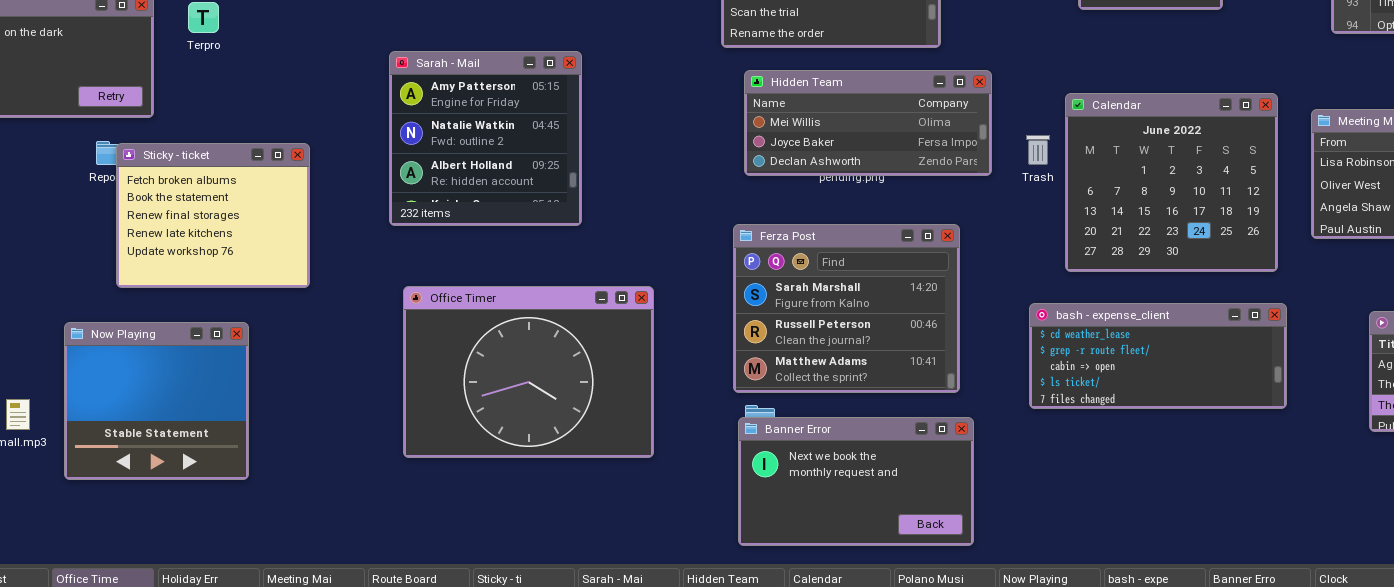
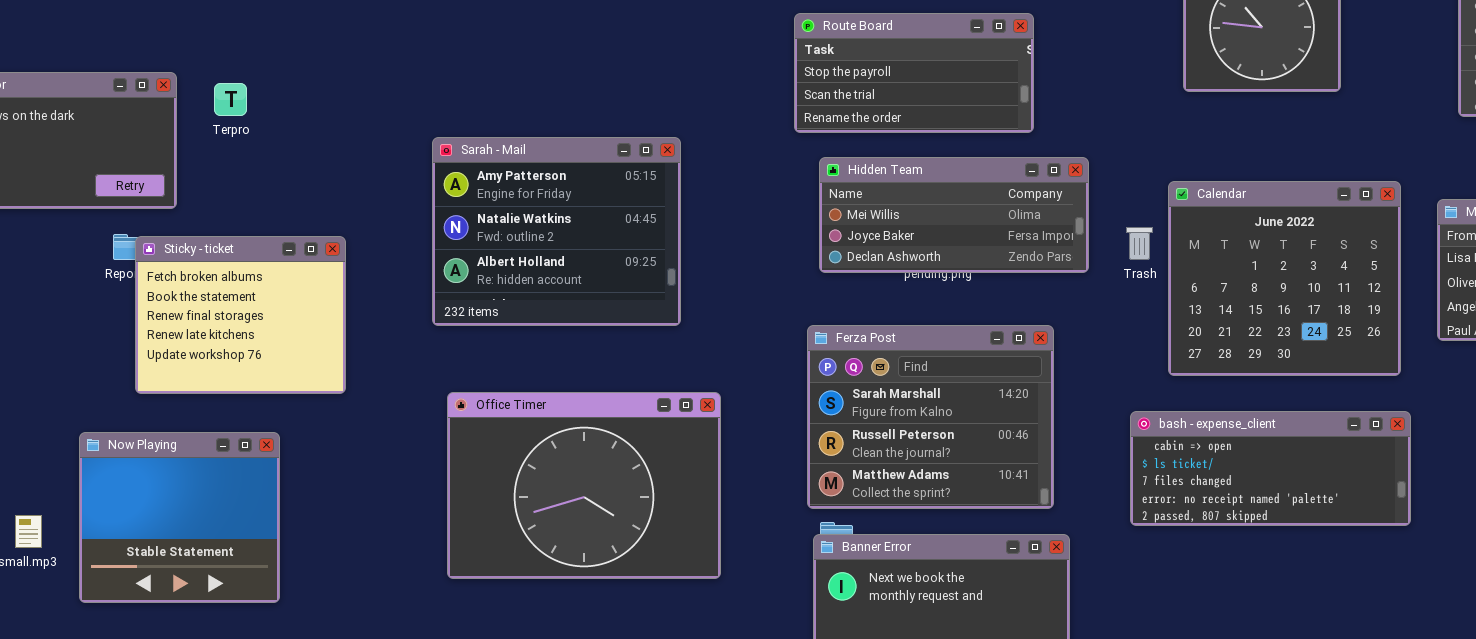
Sarah - Mail: [389,51,582,226] -> [432,137,681,326], resized
bash - expense_client: [1029,303,1287,409] -> [1130,411,1411,526], scrolled down 2 rows

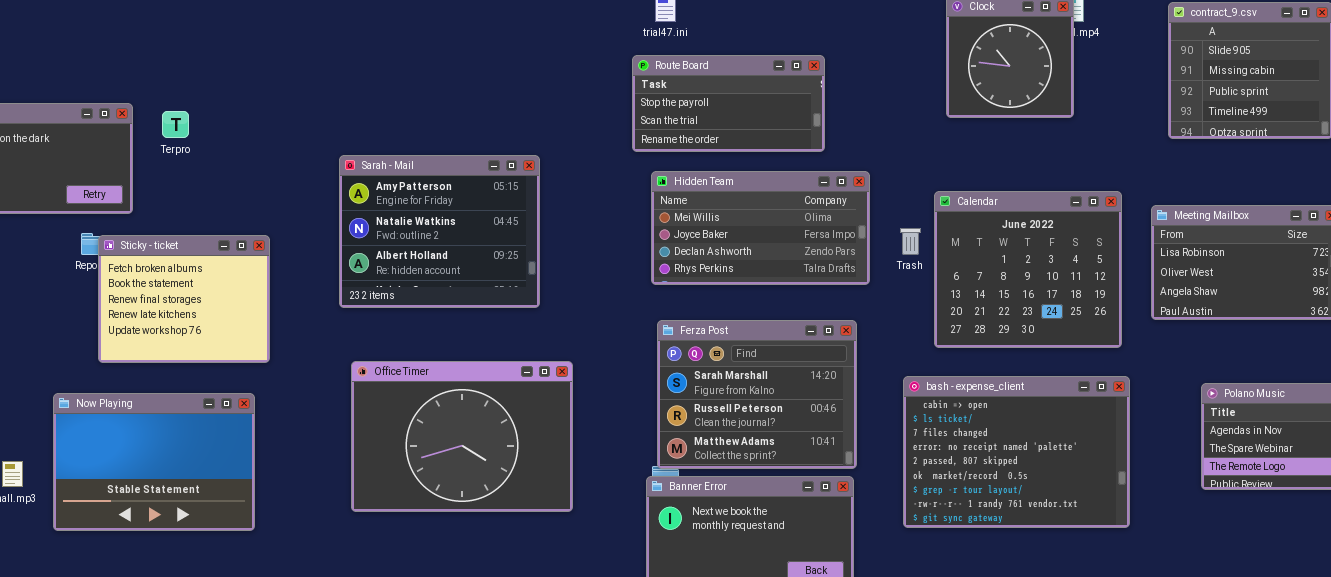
Hidden Team: [819,157,1089,273] -> [651,171,870,285], resized
Ferza Post: [807,325,1054,509] -> [657,320,857,469], moved
bash - expense_client: [1130,411,1411,526] -> [903,376,1130,528], resized
Now Playing: [79,432,280,603] -> [53,393,255,531], resized

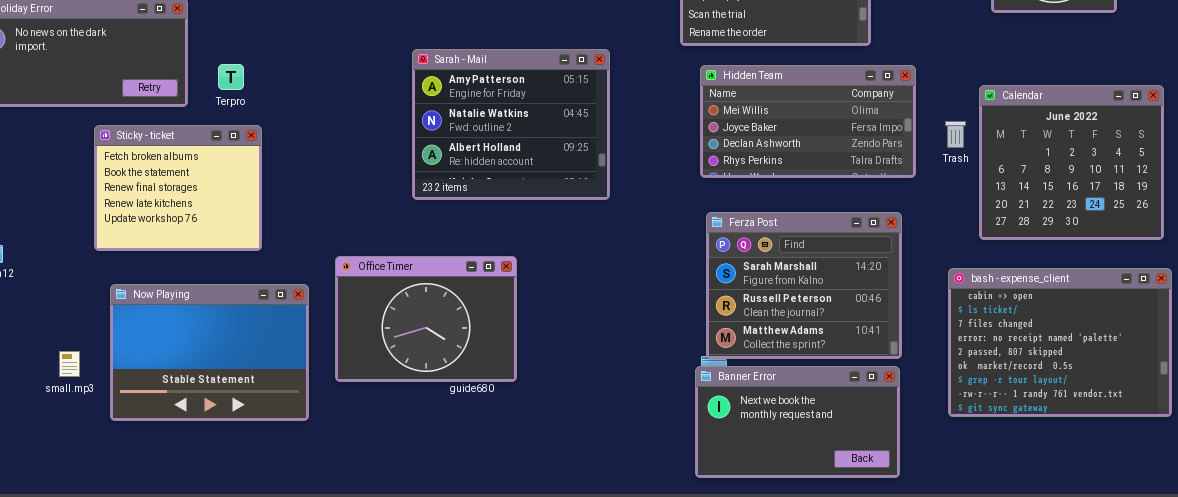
Terpro: [162,111,189,138] -> [218,64,244,90], moved
Sarah - Mail: [339,155,540,308] -> [412,49,610,200], moved
Sticky - ticket: [98,235,270,363] -> [94,125,262,251], moved
Office Timer: [351,361,573,512] -> [335,256,517,382], moved, resized

